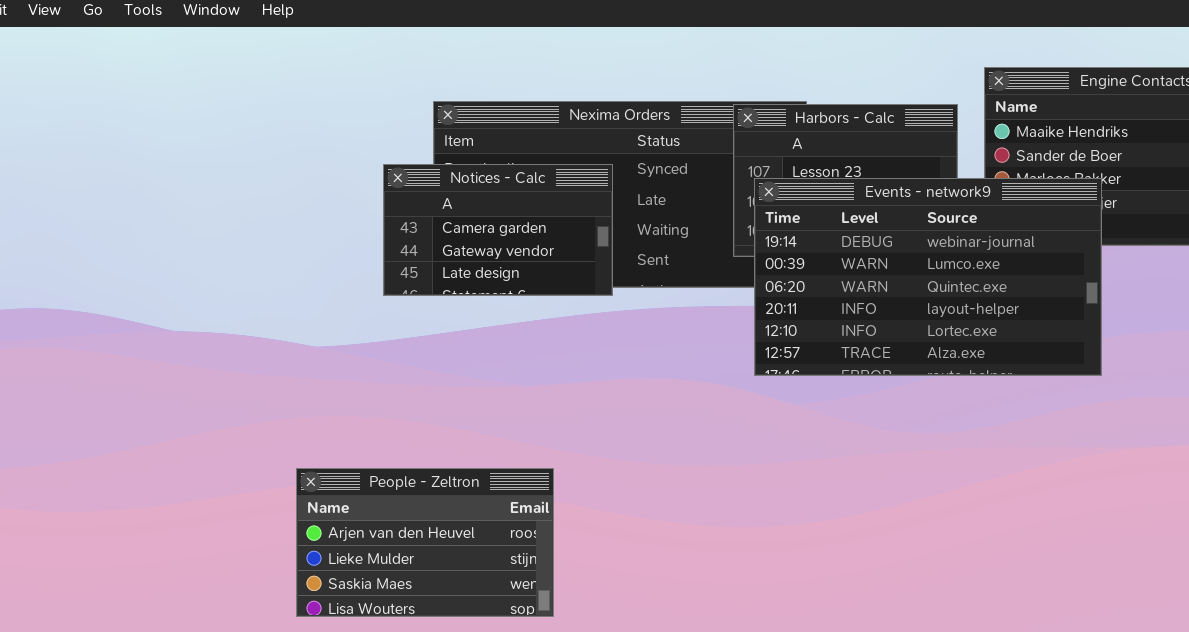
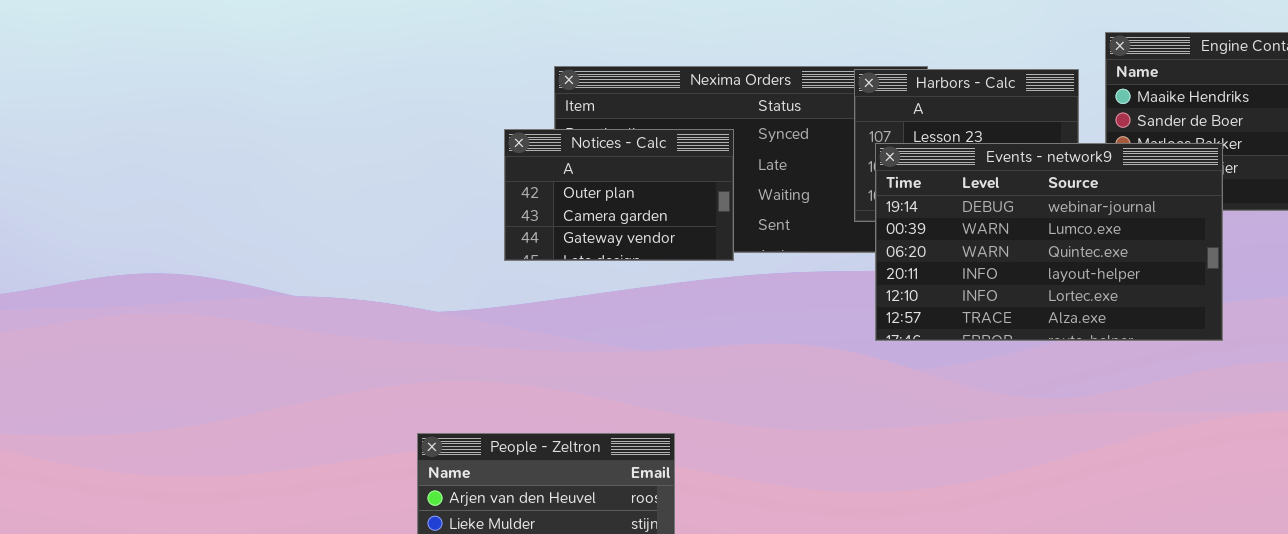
Notices - Calc: [383,164,613,296] -> [504,129,734,261], scrolled up 1 row

